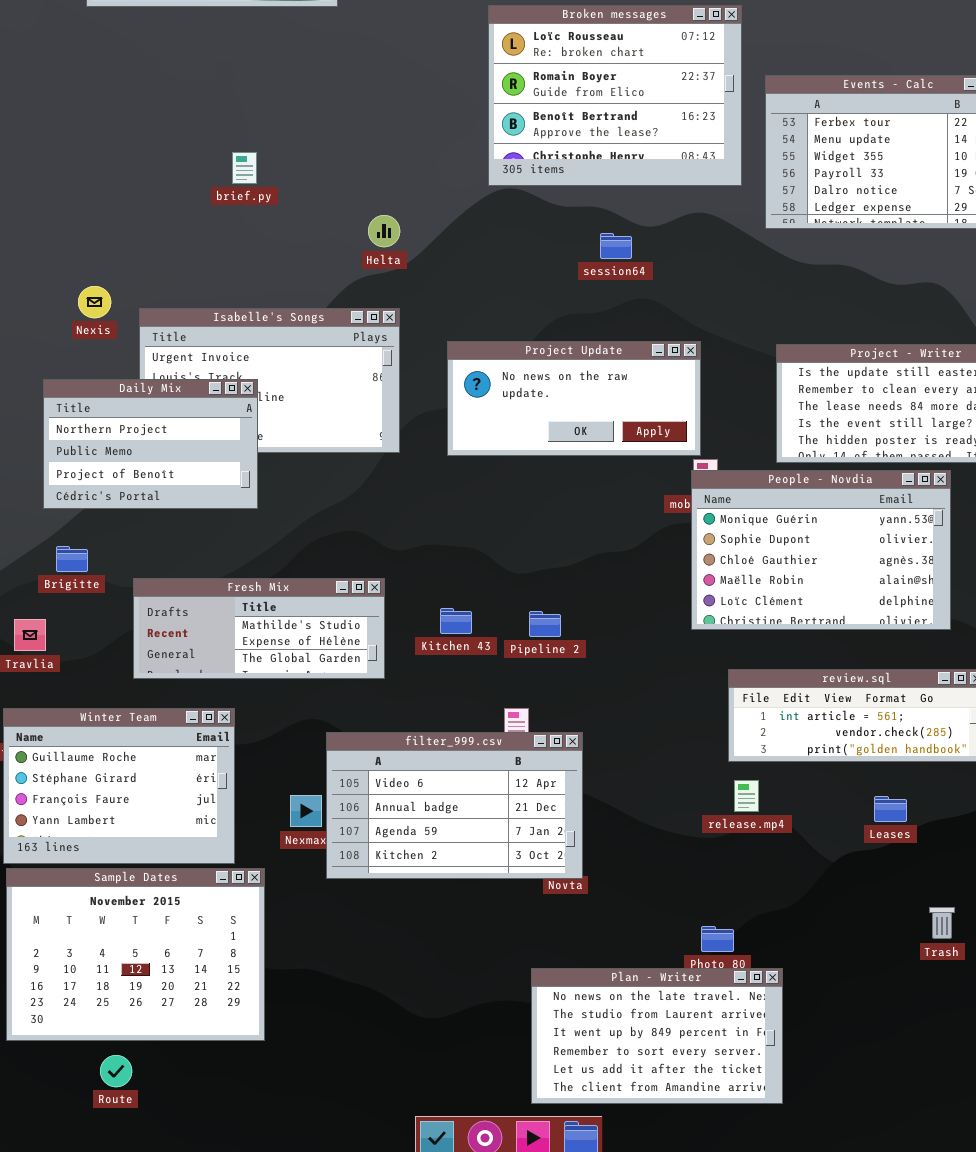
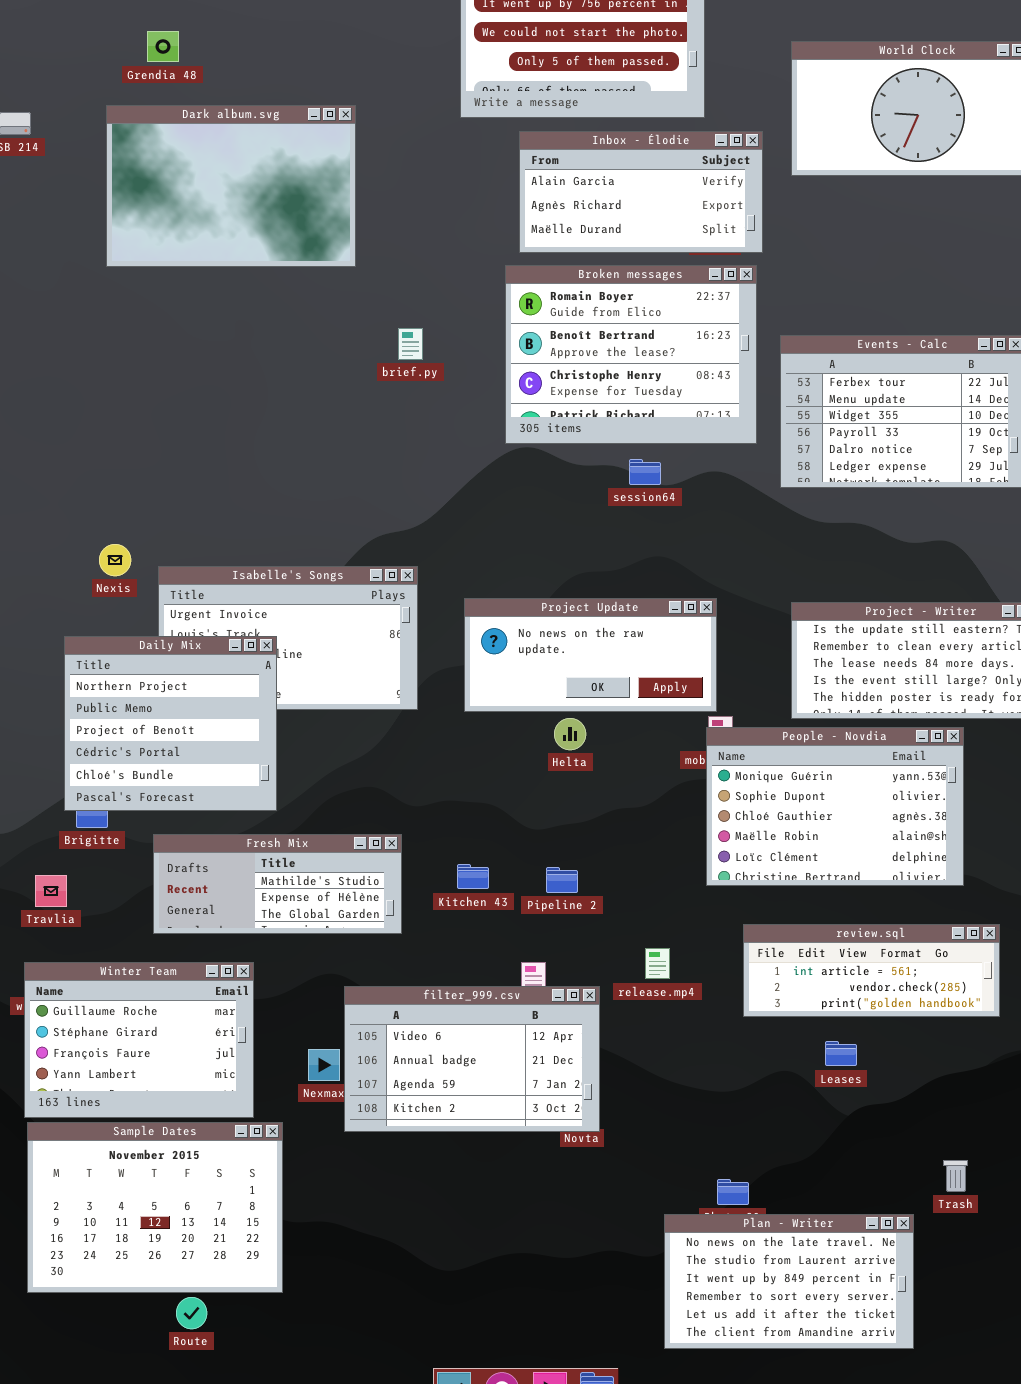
Broken messages: [488,5,742,186] -> [505,265,757,444], scrolled down 1 row
brief.py: [232,152,257,184] -> [398,328,423,360], moved
Helta: [368,215,400,247] -> [554,718,586,750], moved
session64: [600,233,632,259] -> [629,459,661,485], moved
Daily Mix: [43,379,258,509] -> [64,636,277,811], resized
release.mp4: [734,780,759,812] -> [645,948,670,979], moved
Leases: [874,796,907,822] -> [825,1041,857,1066], moved
Plan - Writer: [531,968,783,1104] -> [664,1214,914,1349], moved
Route: [100,1055,132,1087] -> [176,1297,207,1329], moved

